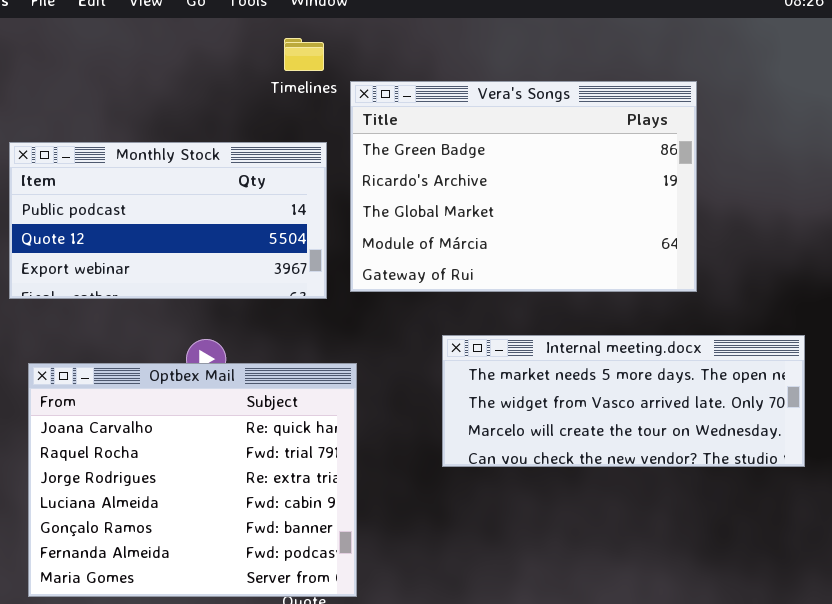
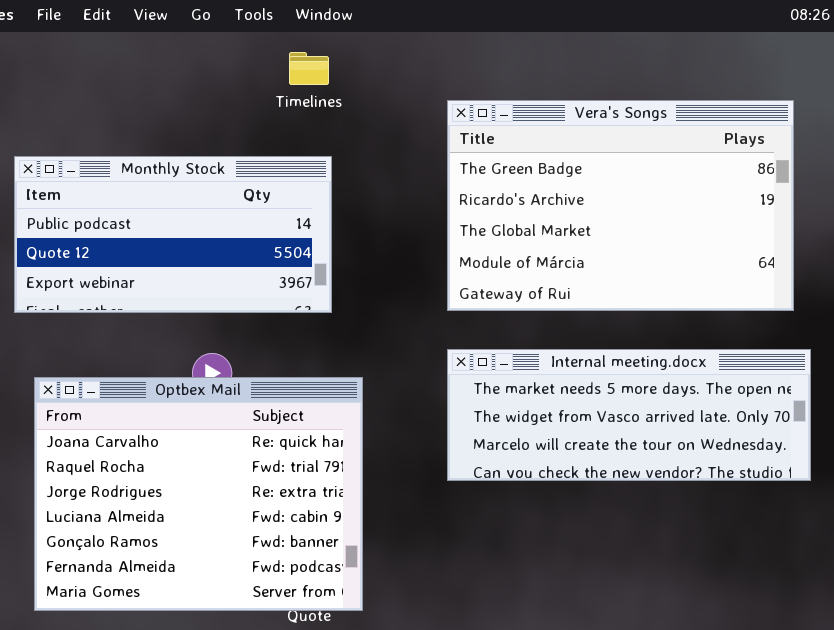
Vera's Songs: [350,81,697,292] -> [447,100,794,311], moved

